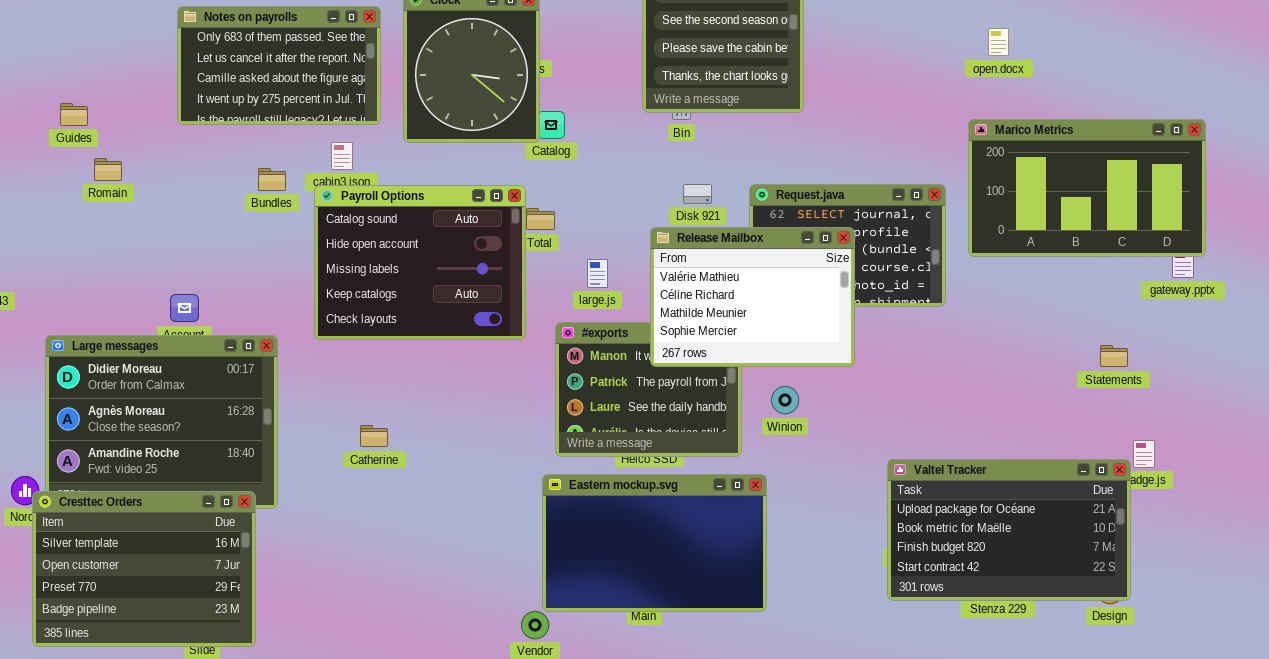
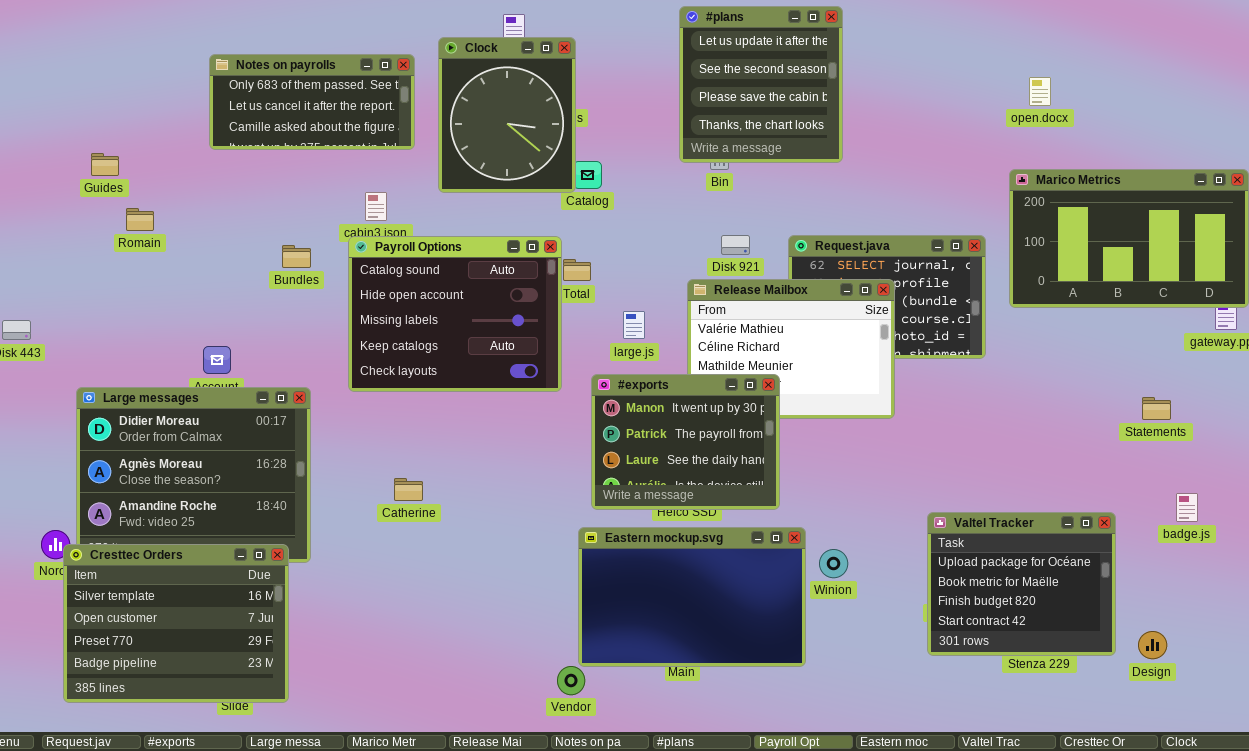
Notes on payrolls: [177,6,381,125] -> [209,54,415,150], resized
Bundles: [258,168,286,191] -> [282,245,311,268], moved
#exports: [555,322,742,457] -> [591,374,780,510], raised
Winion: [771,386,799,414] -> [819,549,848,578], moved
Valtel Tracker: [887,459,1131,601] -> [927,512,1116,656], resized

